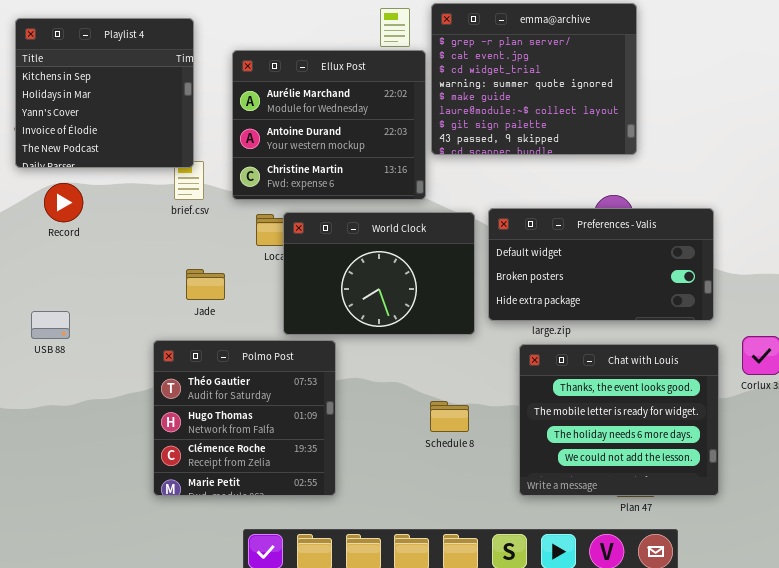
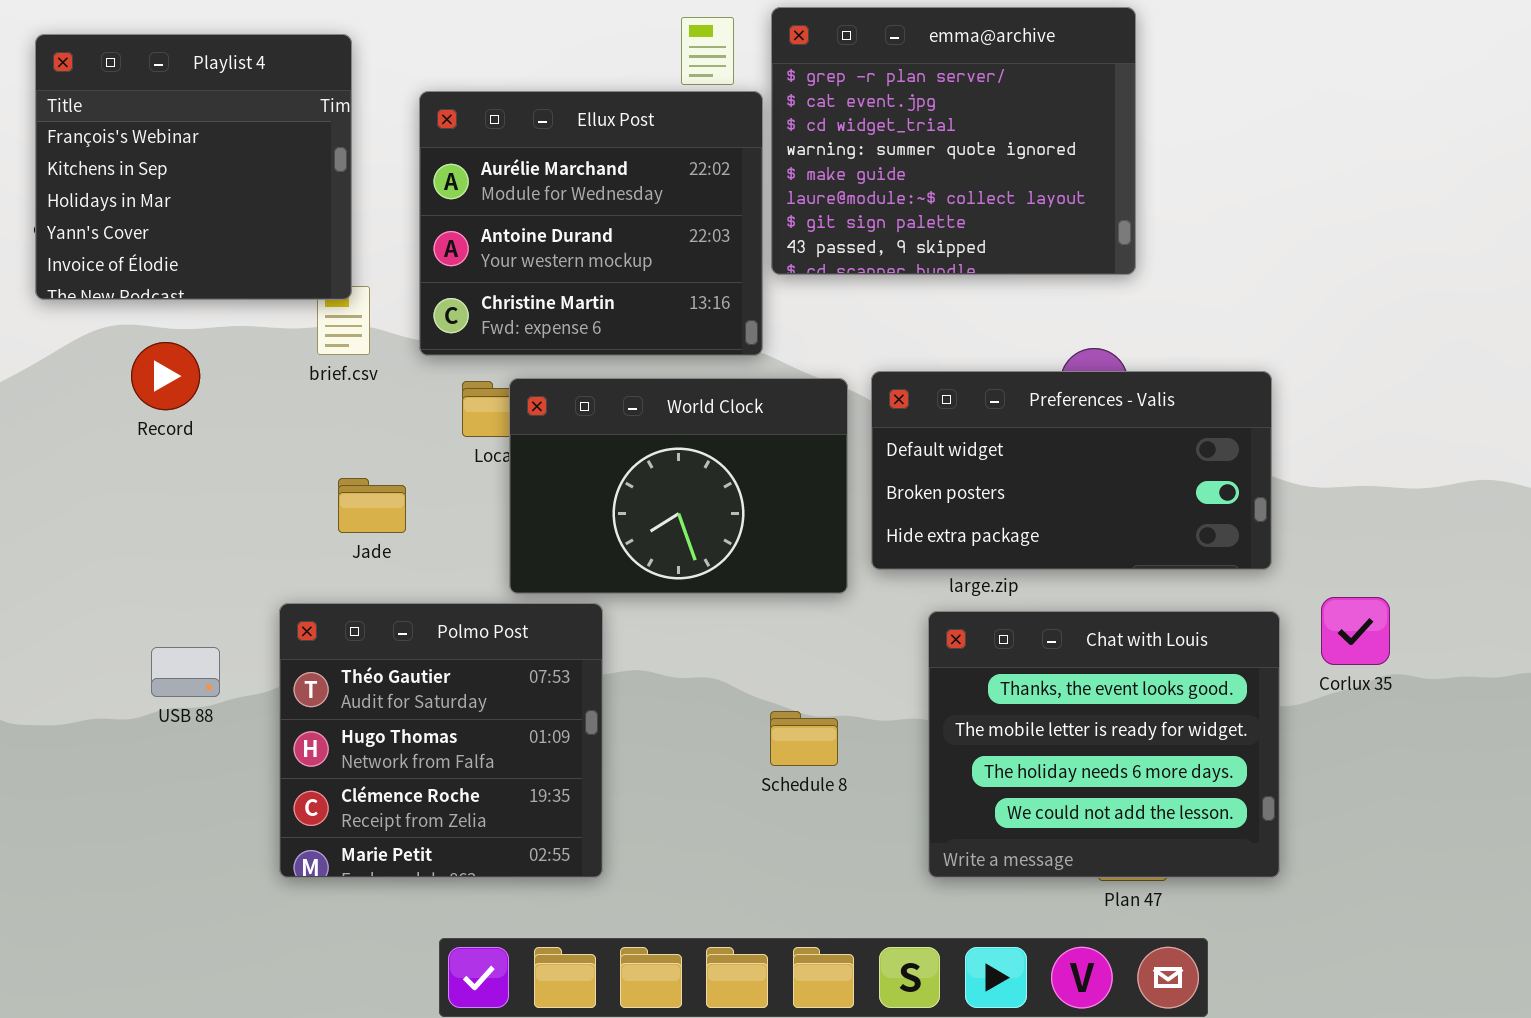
Playlist 4: [15,18,194,168] -> [35,34,352,300], scrolled up 1 row
Record: [44,183,83,222] -> [131,342,200,410], moved
USB 88: [31,311,70,339] -> [151,647,220,697], moved

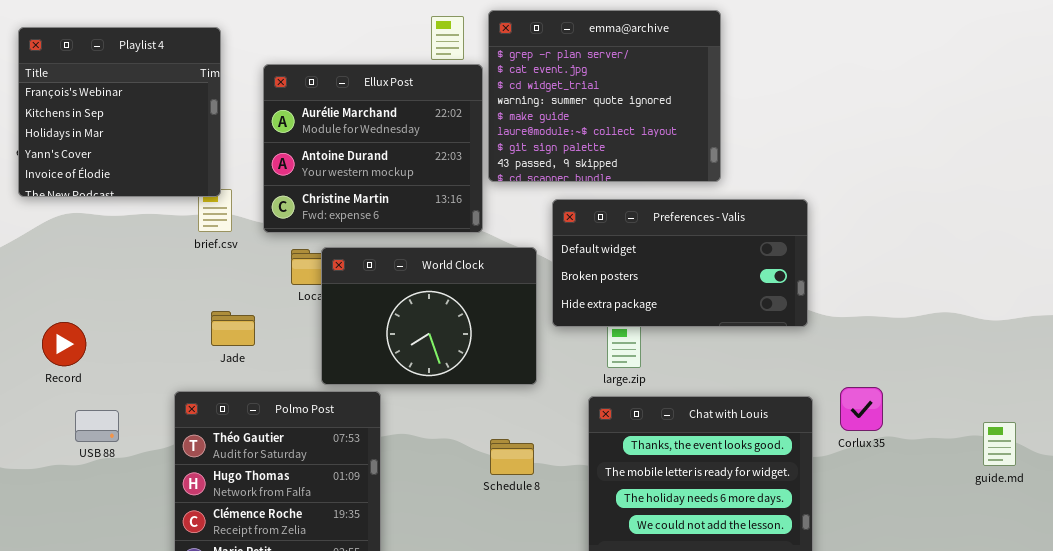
Record: [131,342,200,410] -> [42,322,86,366], moved
Preferences - Valis: [871,371,1272,570] -> [552,199,808,327], moved
USB 88: [151,647,220,697] -> [75,410,119,442], moved
Schedule 8: [770,711,838,766] -> [490,439,534,475], moved

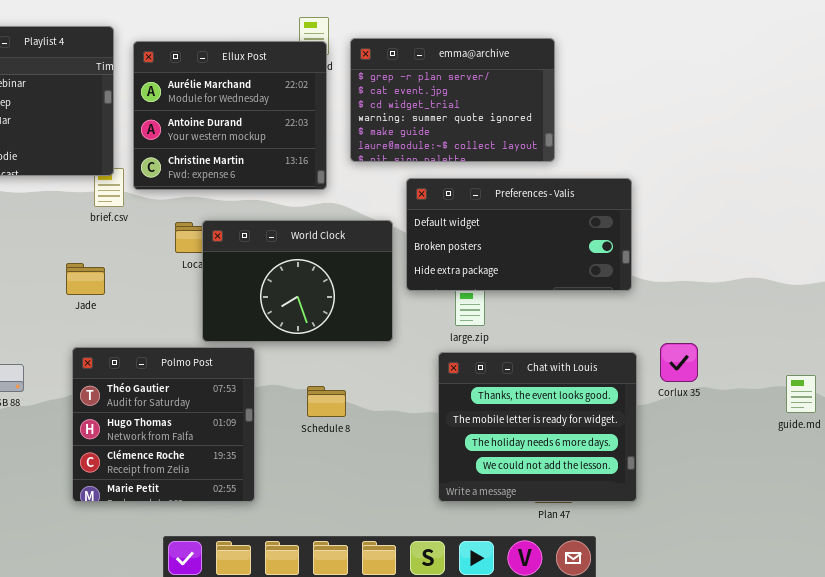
emma@archive: [488,10,721,182] -> [350,38,555,162], resized
Ellux Post: [263,64,483,233] -> [133,41,327,190], moved
Jade: [211,311,255,346] -> [66,263,105,295], moved
Schedule 8: [490,439,534,475] -> [307,386,346,417], moved

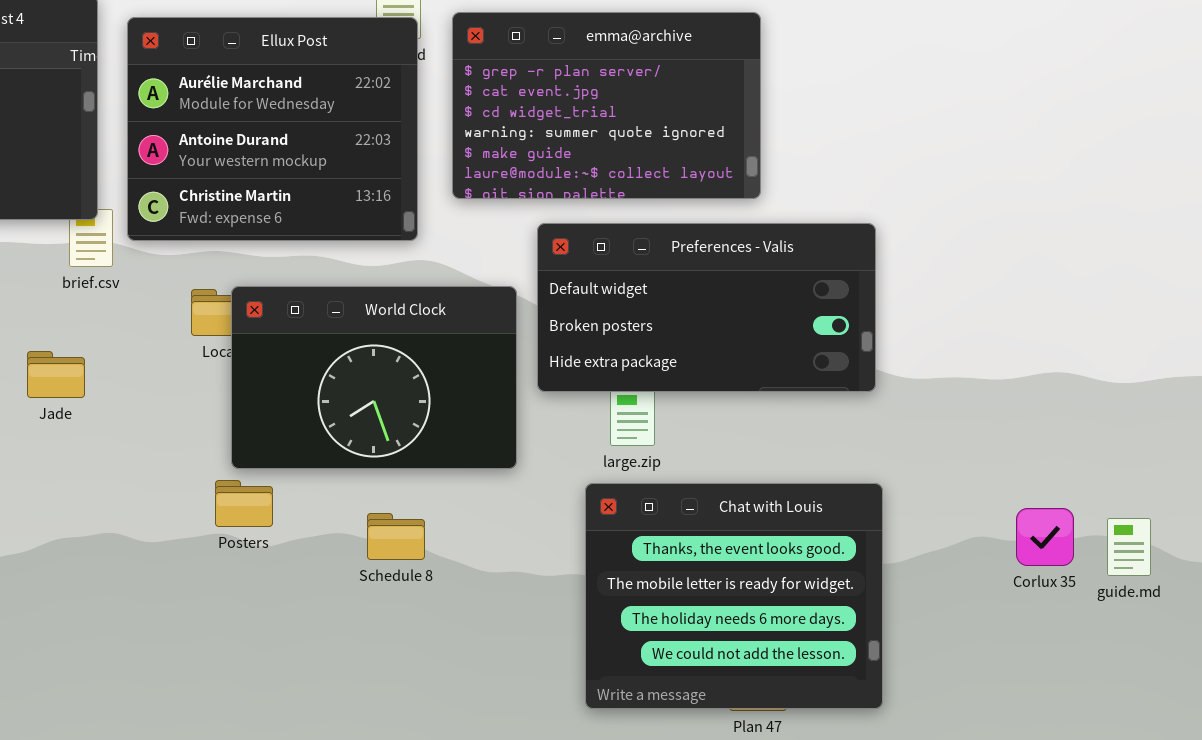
Corlux 35: [660,343,698,382] -> [1016,508,1074,566], moved
Polmo Post: [72,347,255,502] -> none, closed
Schedule 8: [307,386,346,417] -> [367,513,425,560], moved

